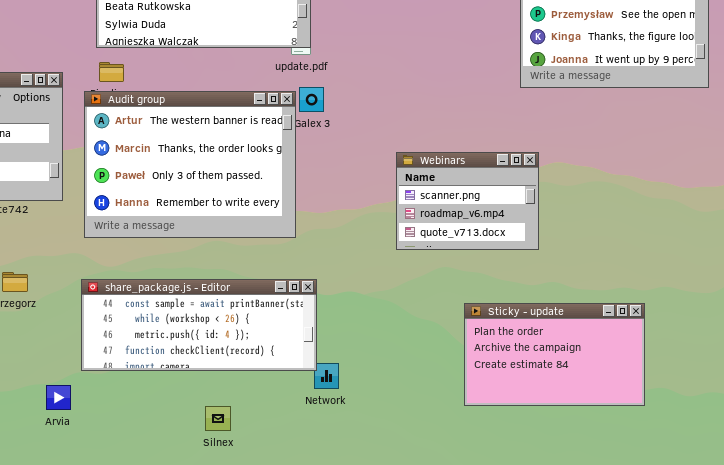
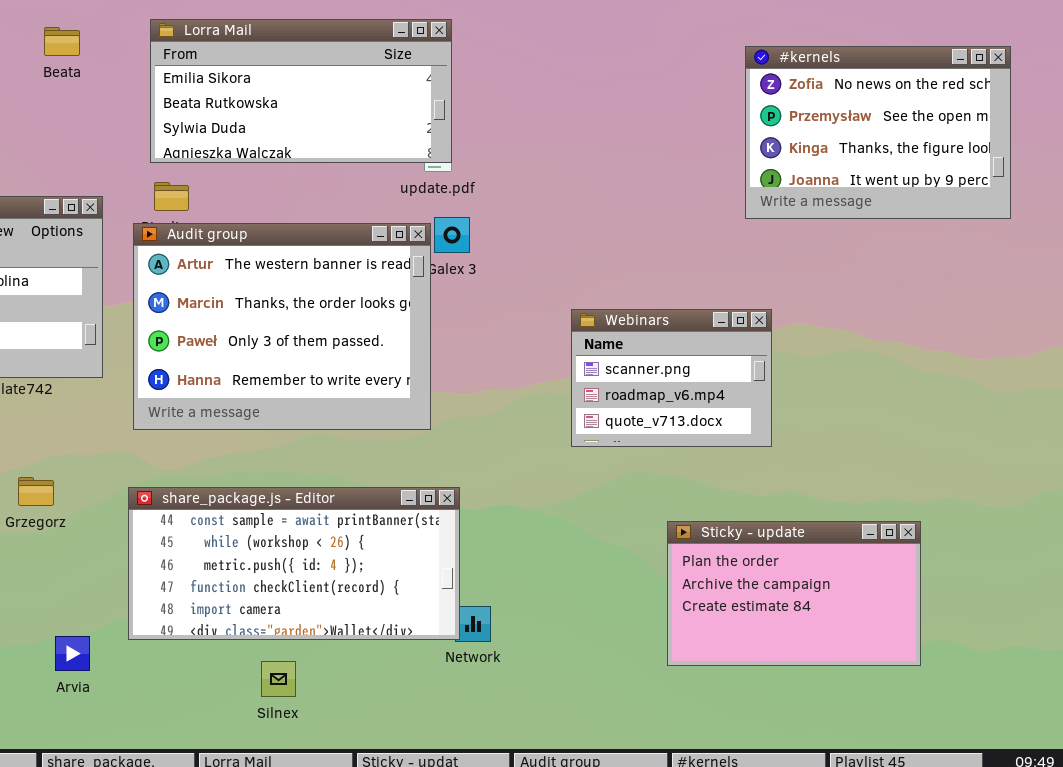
share_package.js - Editor: [81,279,317,371] -> [128,487,460,640], resized
Arvia: [46,385,71,410] -> [55,636,90,671], moved
Silnex: [205,406,231,431] -> [261,661,296,697], moved

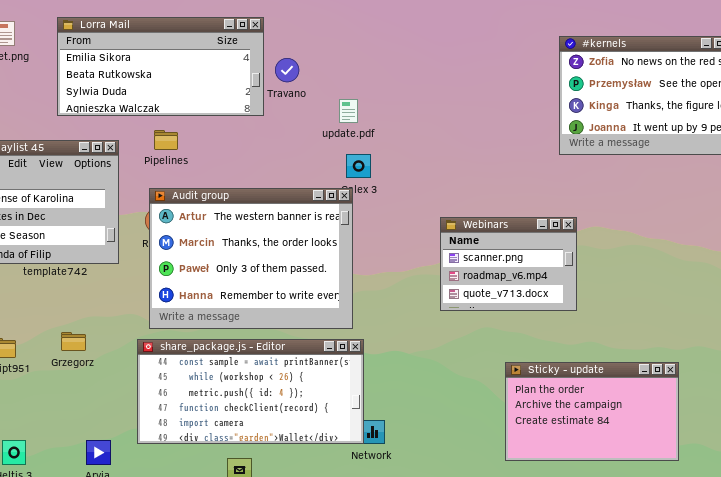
Lorra Mail: [150,19,452,163] -> [57,17,264,116], moved
Audit group: [133,223,431,430] -> [149,188,353,329], moved

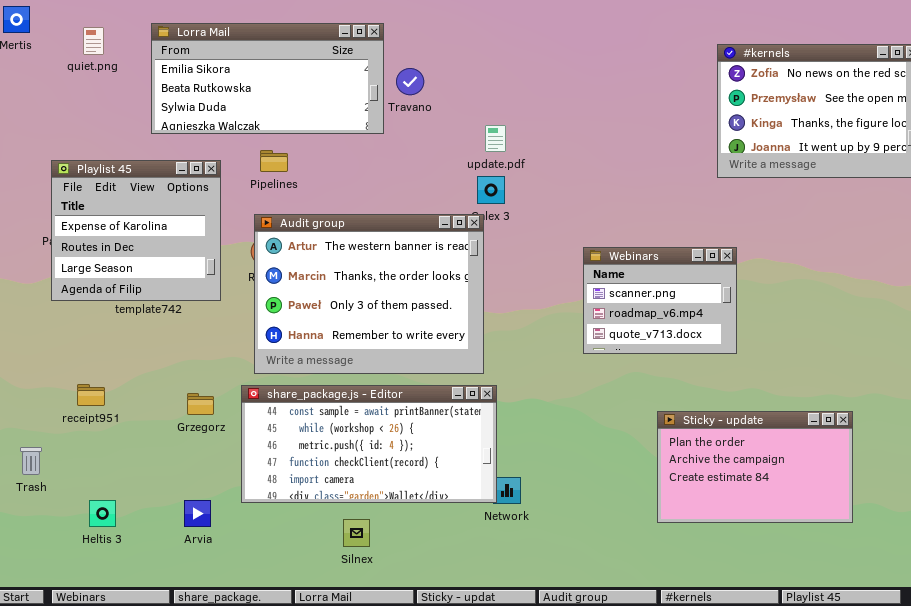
update.pdf: [339,99,358,123] -> [485,125,506,152], moved
Grzegorz: [61,332,86,351] -> [187,393,214,415], moved

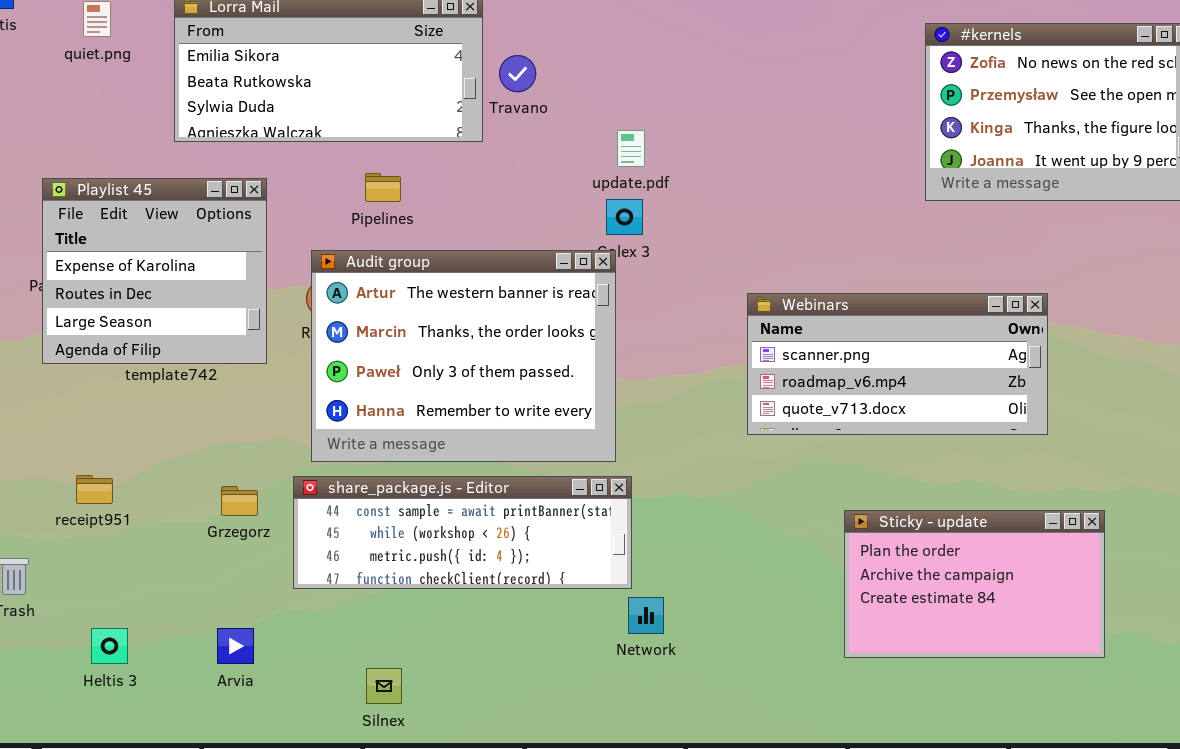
Pipelines: [260,150,288,172] -> [365,173,401,202], moved
Webinars: [583,247,737,354] -> [747,293,1048,435], resized
share_package.js - Editor: [241,385,497,503] -> [293,476,632,589], resized
Silnex: [343,519,370,547] -> [366,668,402,704], moved

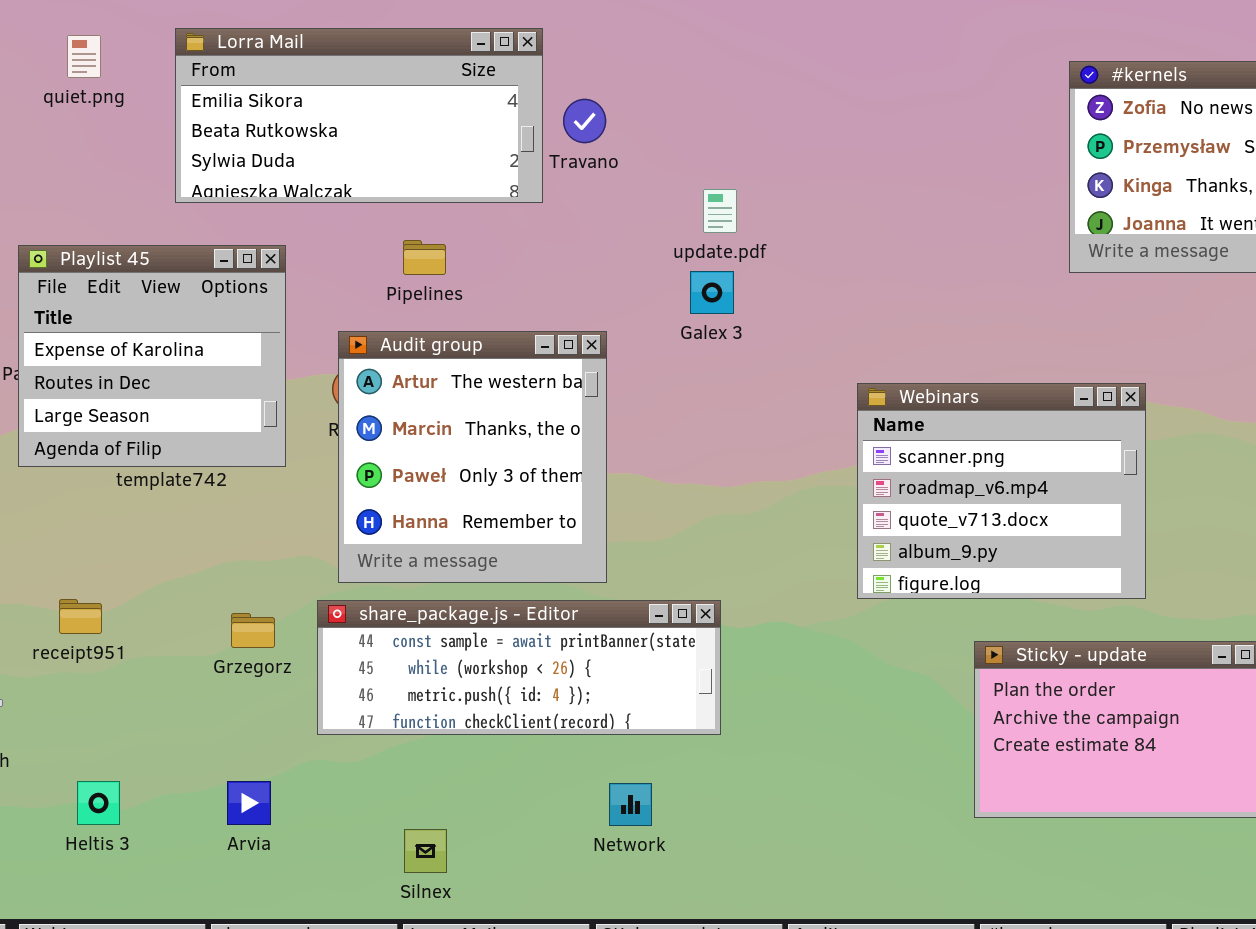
Audit group: [311,250,616,462] -> [338,331,607,583], resized
Webinars: [747,293,1048,435] -> [857,383,1146,599], resized
Network: [628,597,664,634] -> [609,783,652,826], moved

